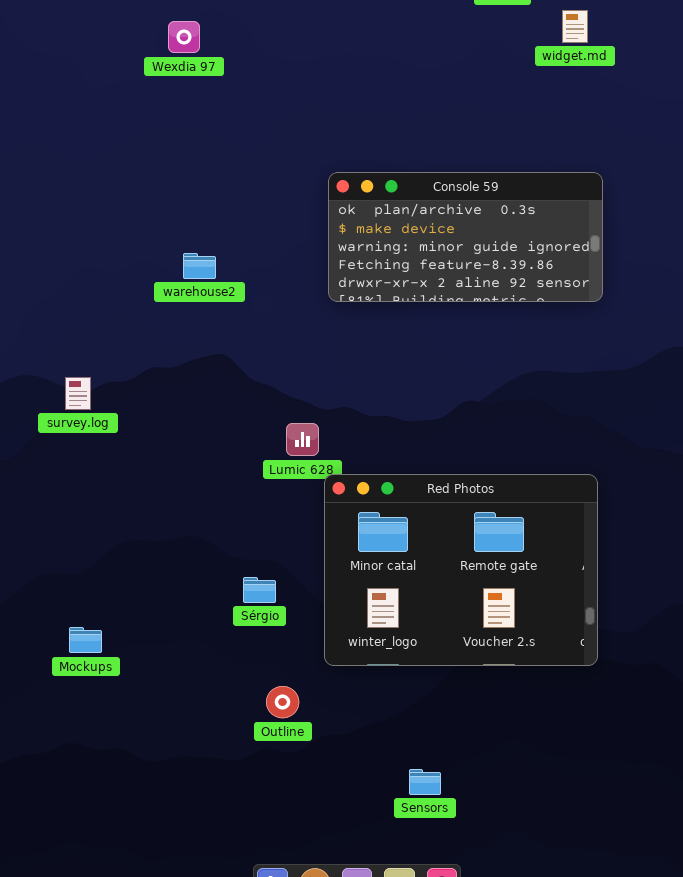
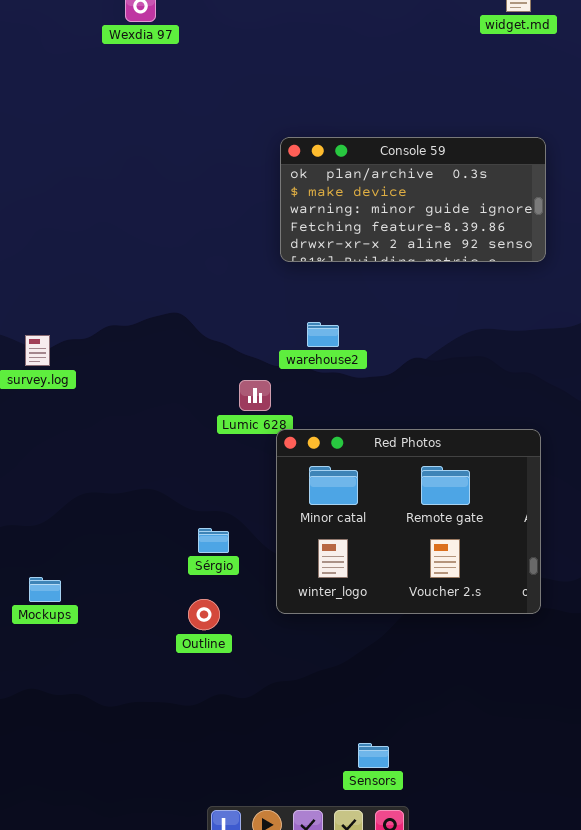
warehouse2: [183,253,216,279] -> [307,322,339,347], moved
Outline: [266,686,299,718] -> [188,599,220,630], moved
Sensors: [409,769,441,795] -> [358,743,389,768], moved

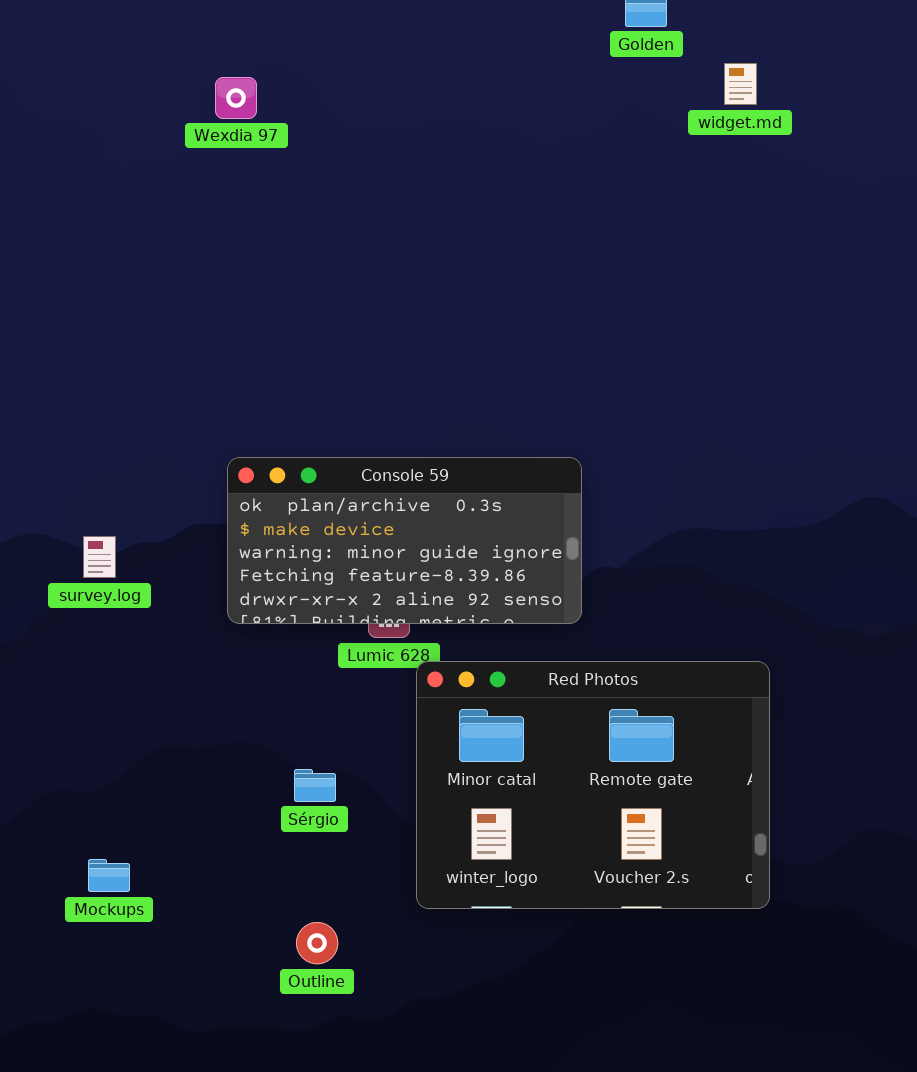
Console 59: [280,137,546,262] -> [227,457,582,624], moved
Sérgio: [198,528,229,553] -> [294,769,336,802], moved
Outline: [188,599,220,630] -> [296,922,338,964], moved

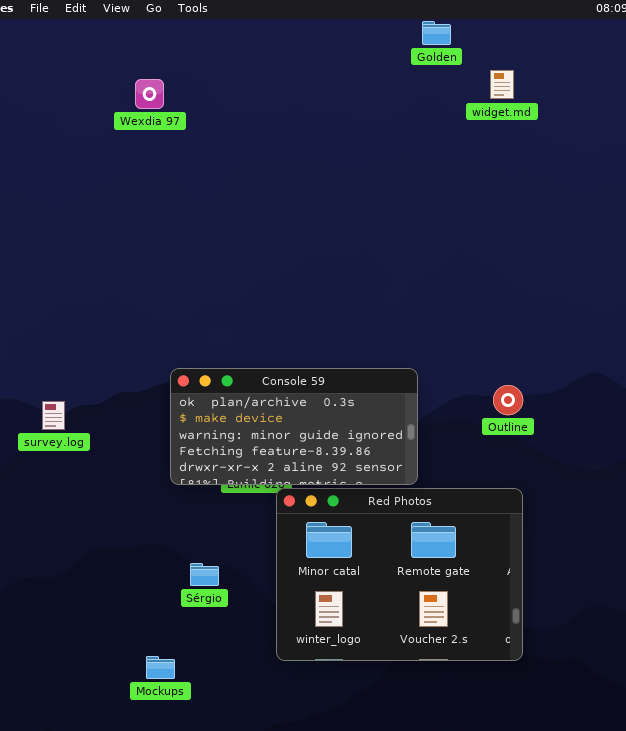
Console 59: [227,457,582,624] -> [170,368,418,485], moved
Mockups: [88,859,130,892] -> [146,656,175,679], moved
Outline: [296,922,338,964] -> [493,385,523,415], moved

